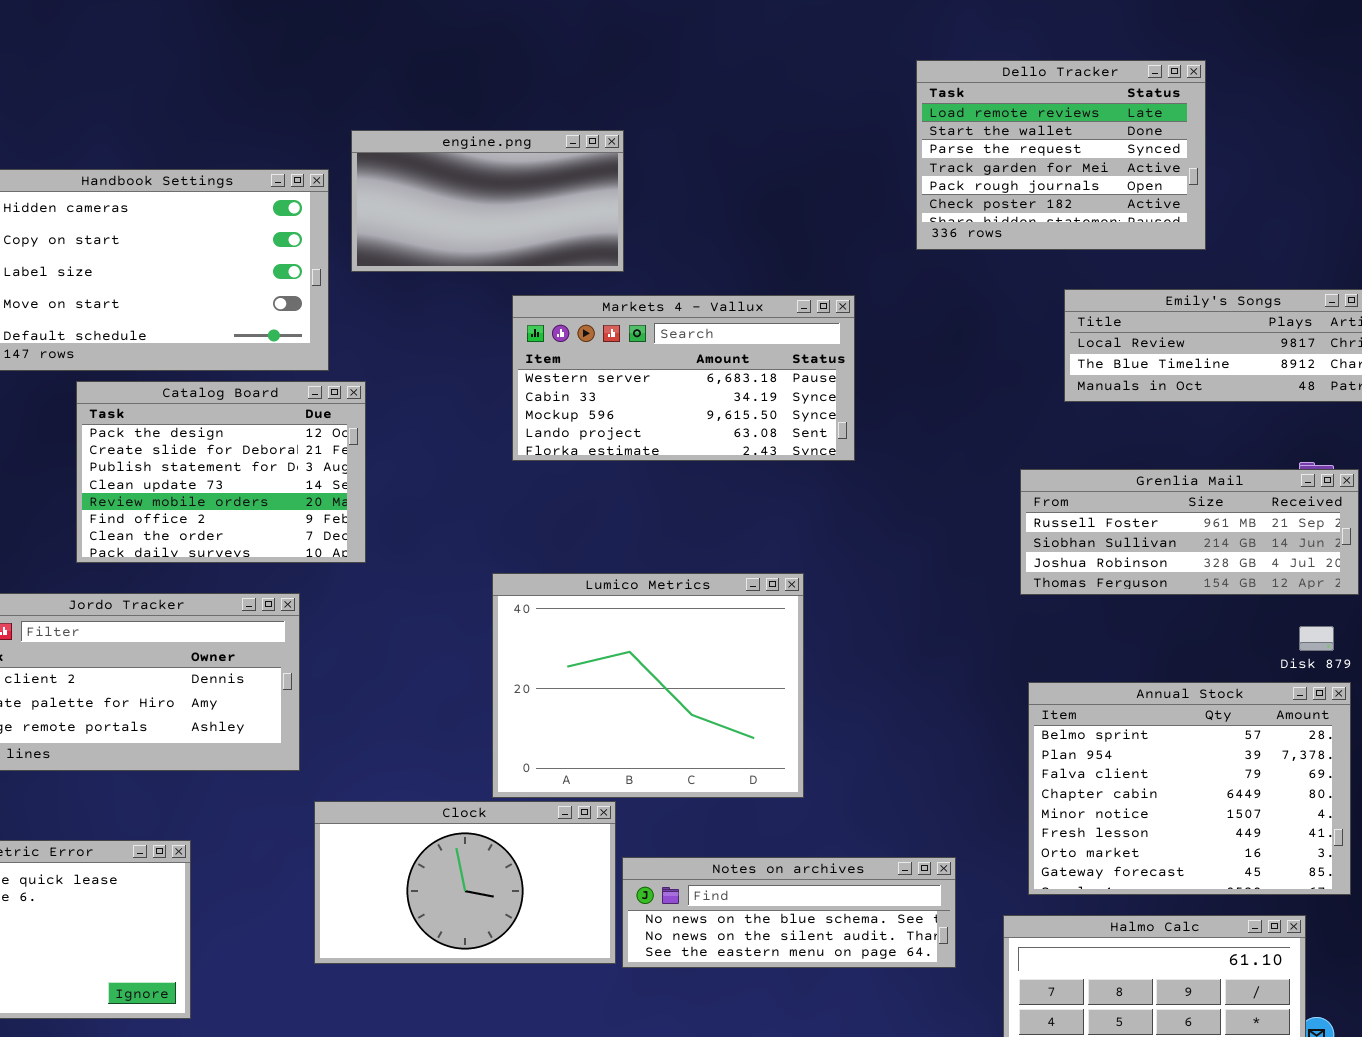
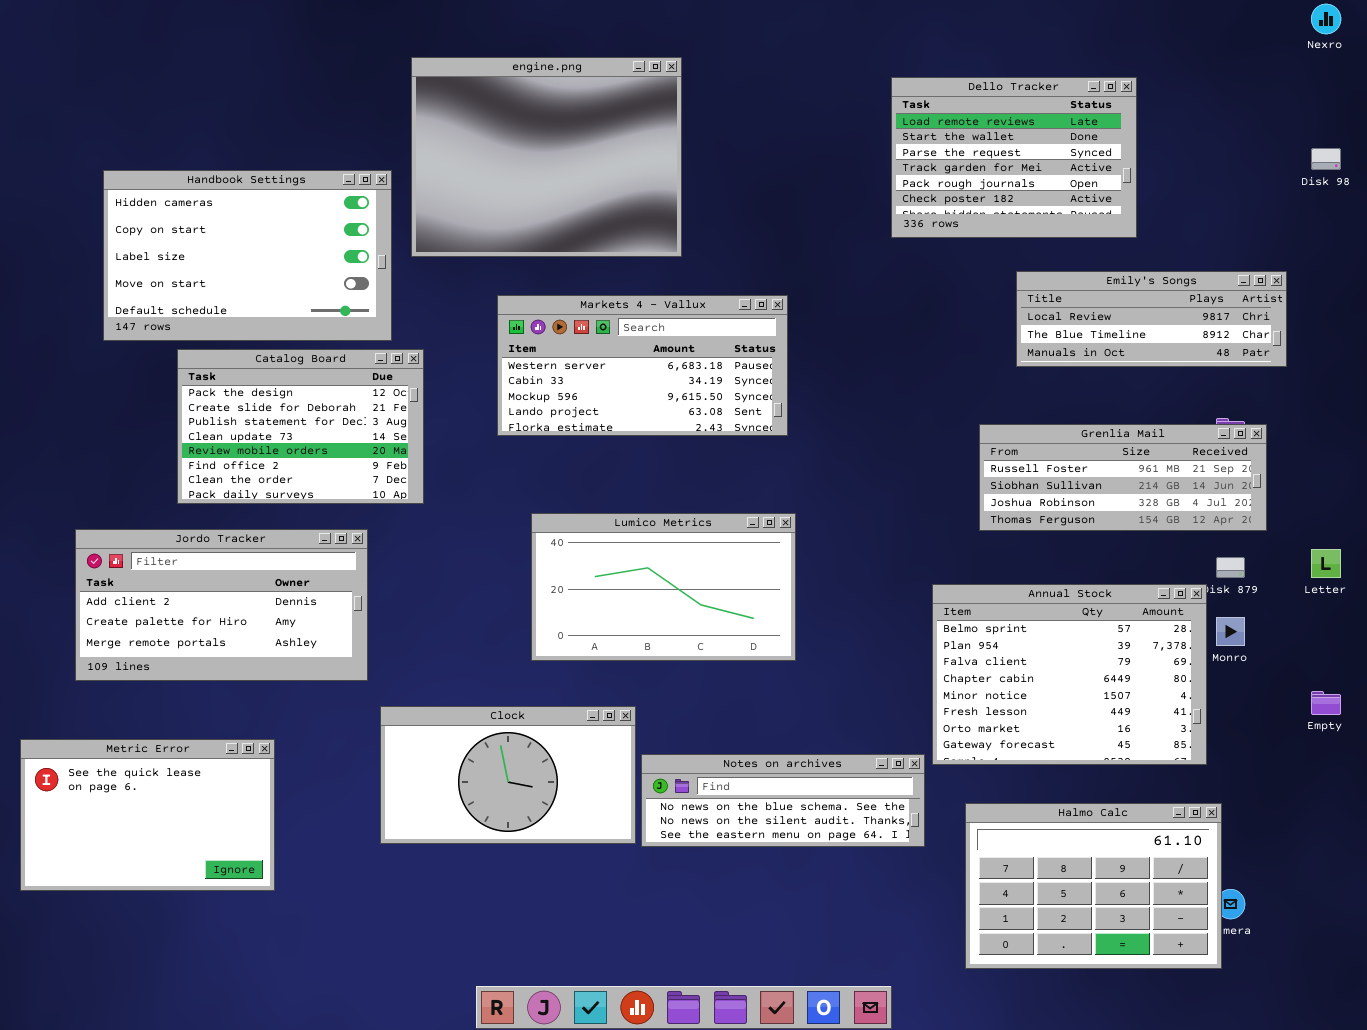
engine.png: [351,130,624,272] -> [411,57,682,257], resized
Markets 4 - Vallux: [512,295,855,461] -> [497,295,788,436], moved
Lumico Metrics: [492,573,804,798] -> [531,513,796,661], resized
Annual Stock: [1028,682,1351,895] -> [932,584,1207,765], moved

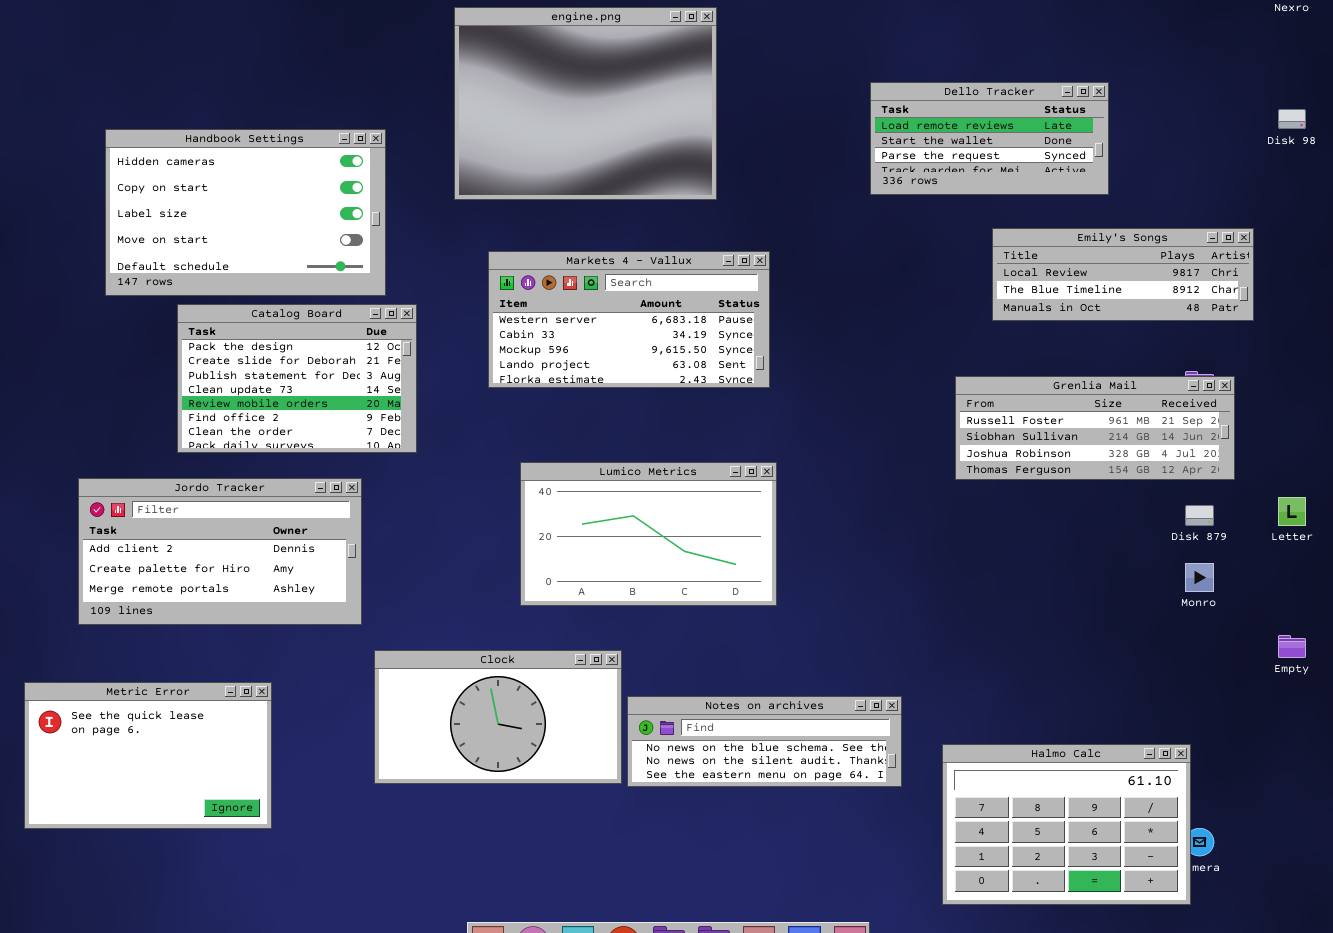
engine.png: [411,57,682,257] -> [454,7,717,200], moved
Dello Tracker: [891,77,1137,238] -> [870,82,1109,195], resized
Annual Stock: [932,584,1207,765] -> none, closed

